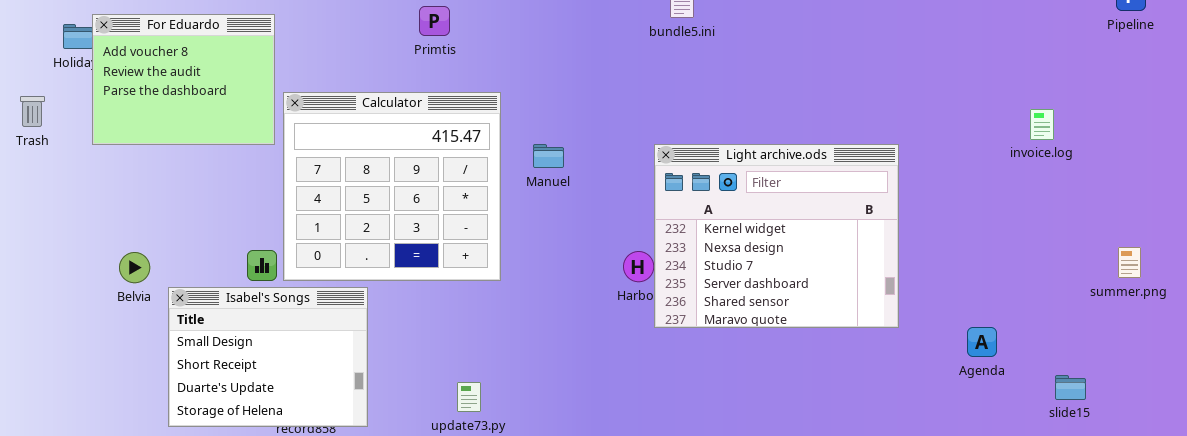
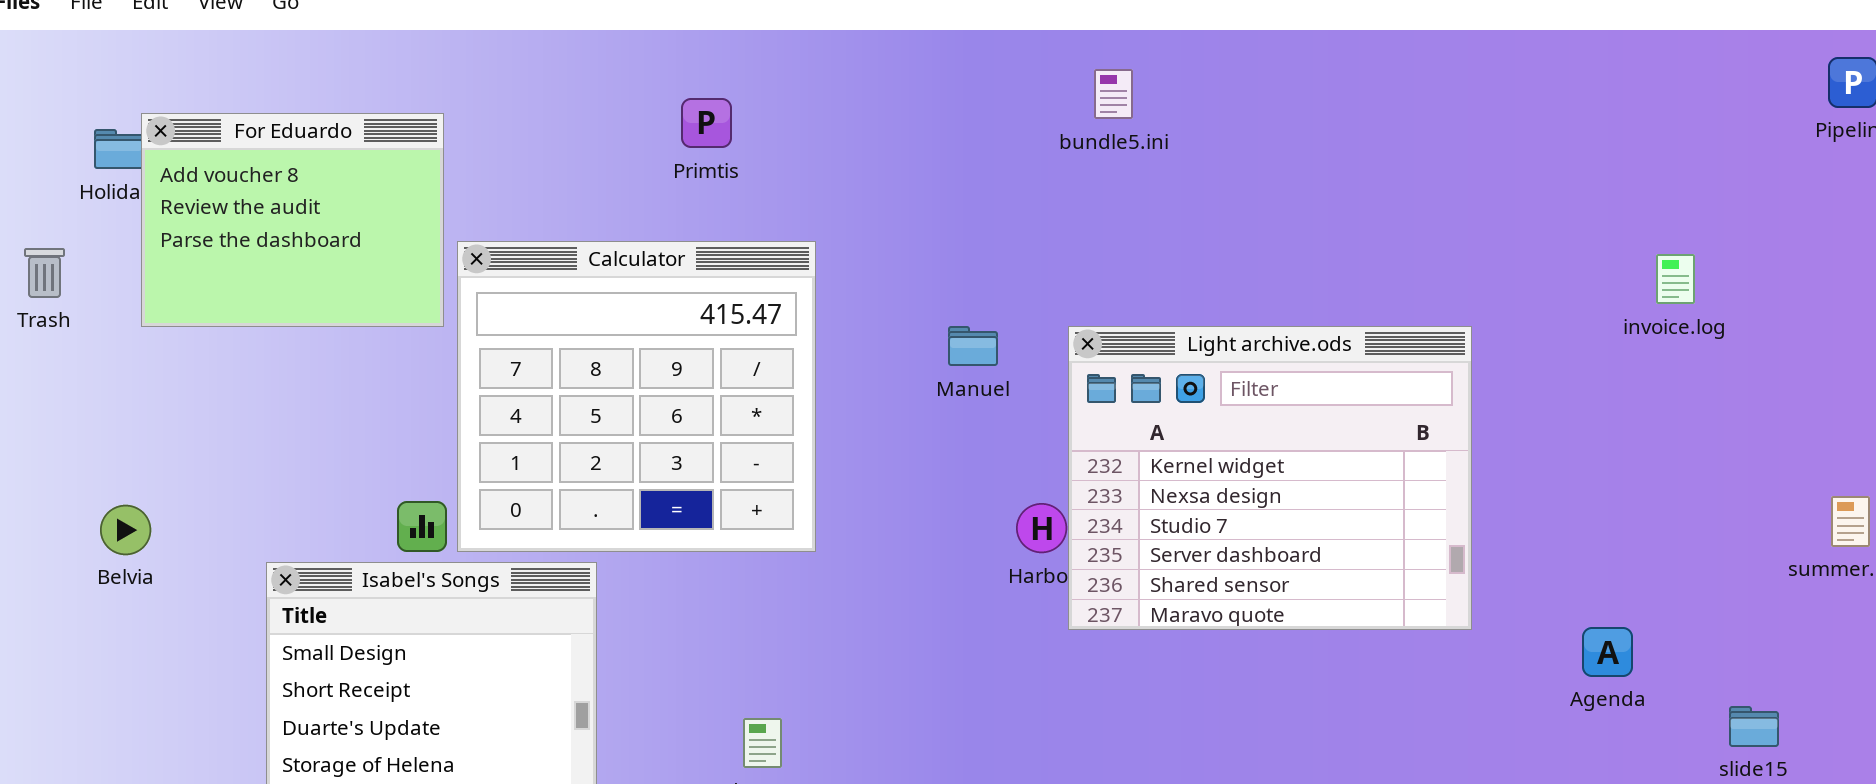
invoice.log: [1030,109,1054,140] -> [1656,254,1695,304], moved
Manuel: [533,144,564,168] -> [948,326,998,366], moved
Belvia: [119,252,150,283] -> [100,505,151,555], moved

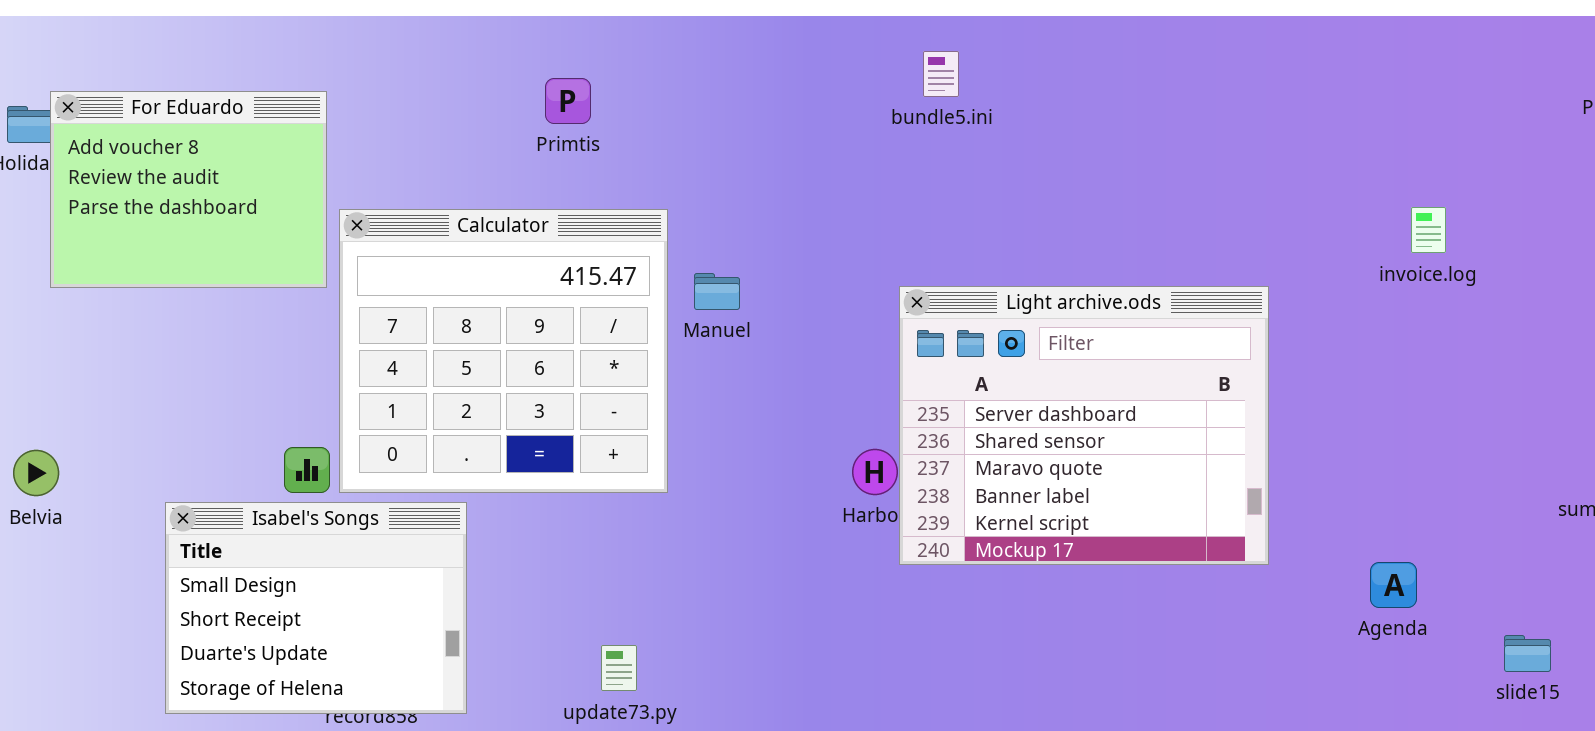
invoice.log: [1656,254,1695,304] -> [1411,207,1446,253], moved
Manuel: [948,326,998,366] -> [694,273,740,310], moved
Light archive.ods: [1068,326,1472,630] -> [899,286,1269,565], scrolled down 3 rows

